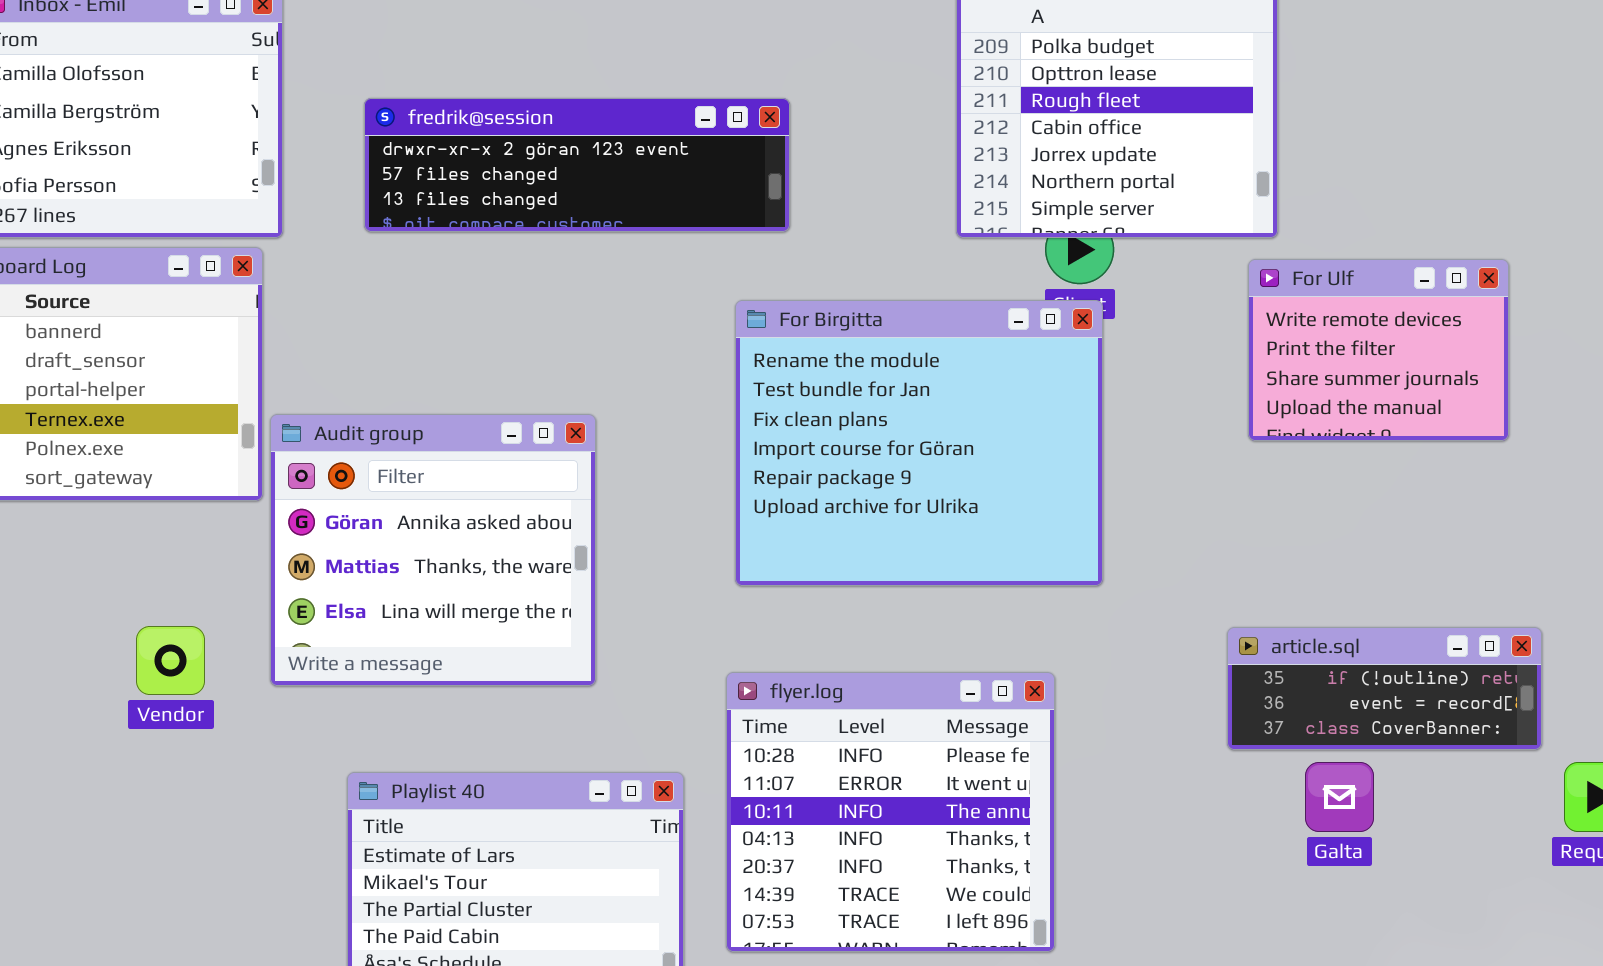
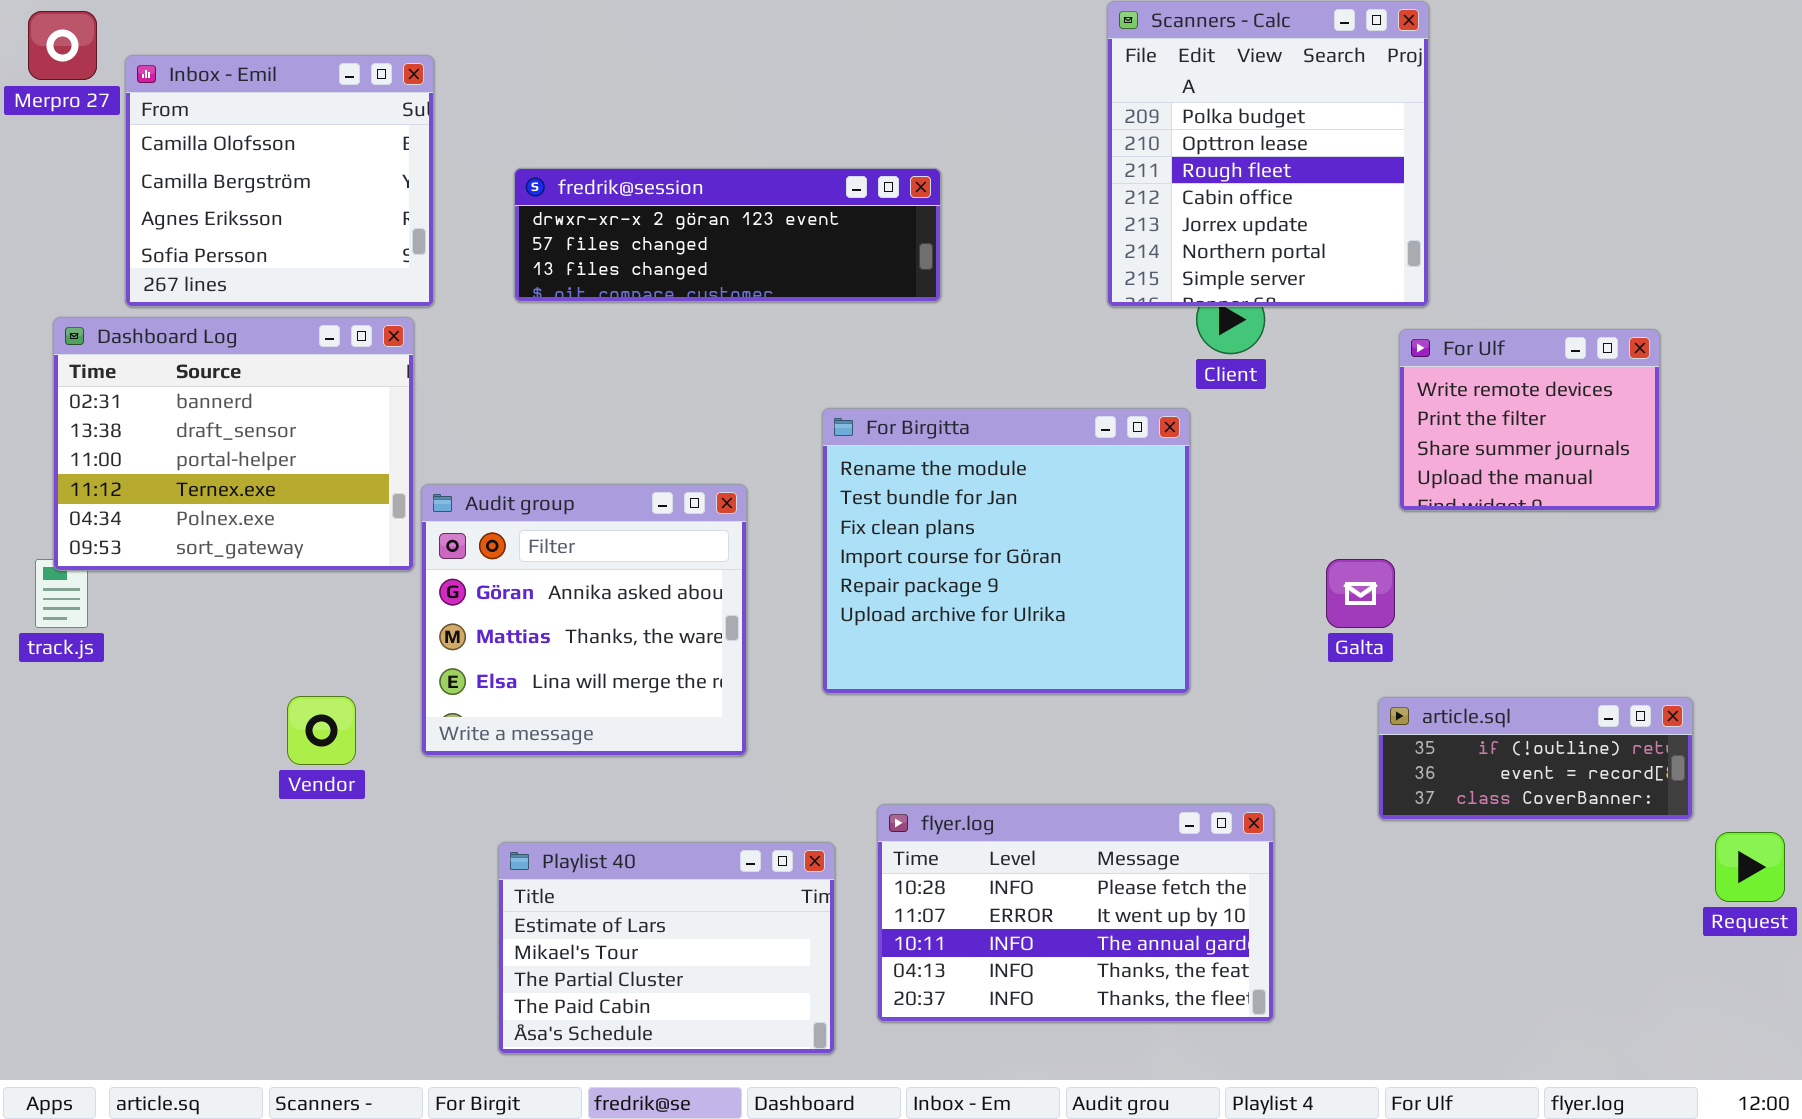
For Birgitta: [735,300,1103,586] -> [822,408,1190,694], moved
flyer.log: [726,672,1055,952] -> [877,804,1274,1022], resized
Galta: [1305,762,1374,832] -> [1326,559,1395,628], moved

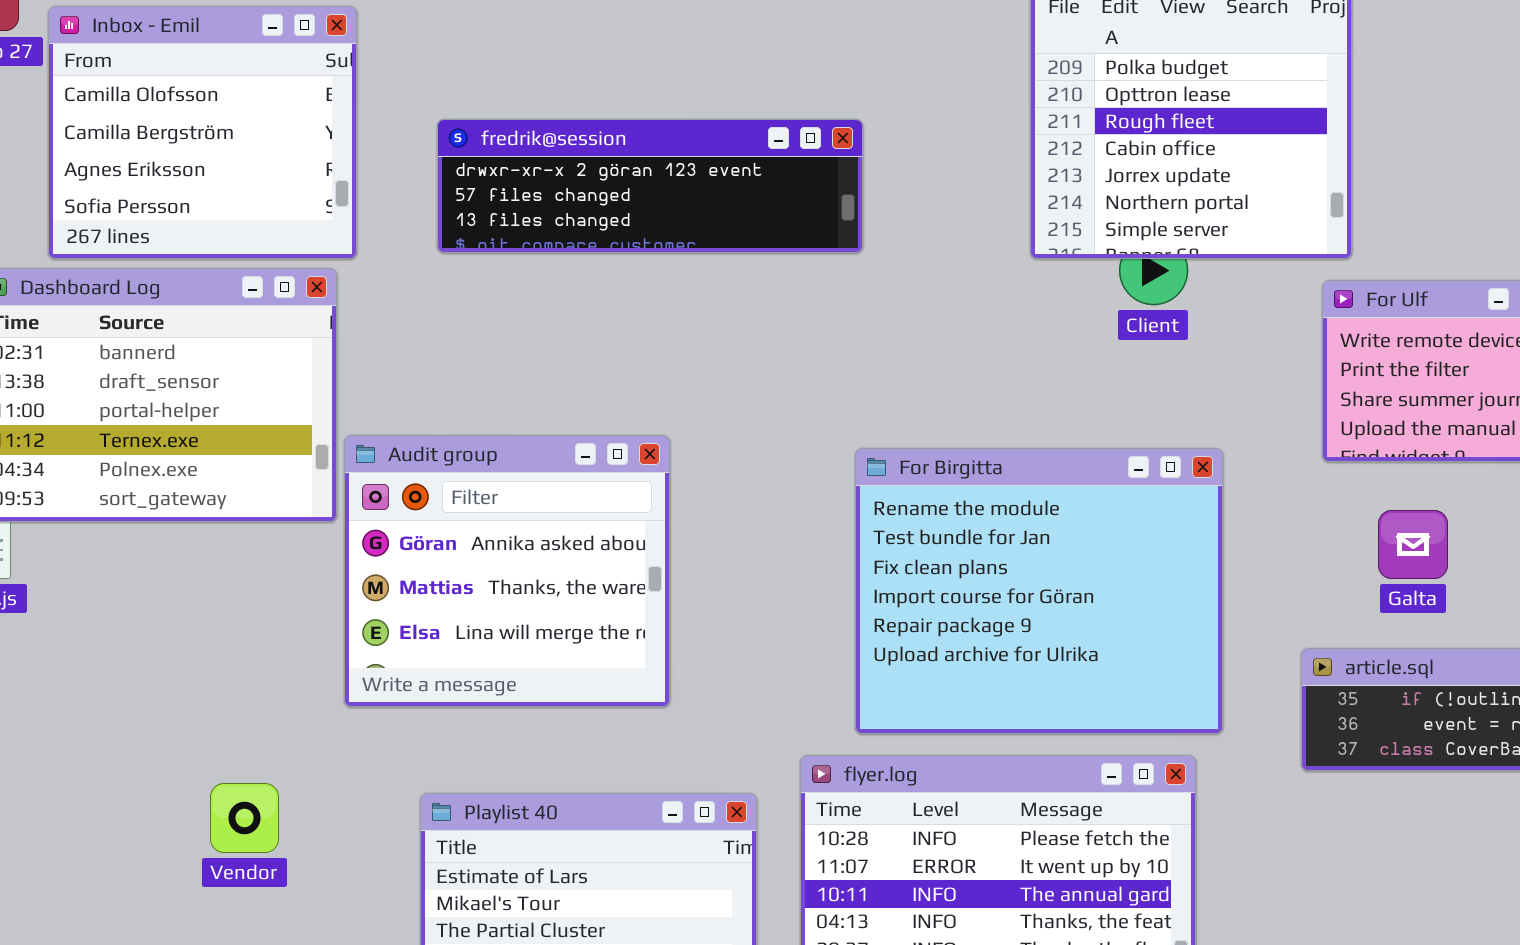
For Birgitta: [822,408,1190,694] -> [855,448,1223,734], moved
Galta: [1326,559,1395,628] -> [1378,510,1448,579], moved
Vendor: [287,696,356,765] -> [210,783,279,853], moved

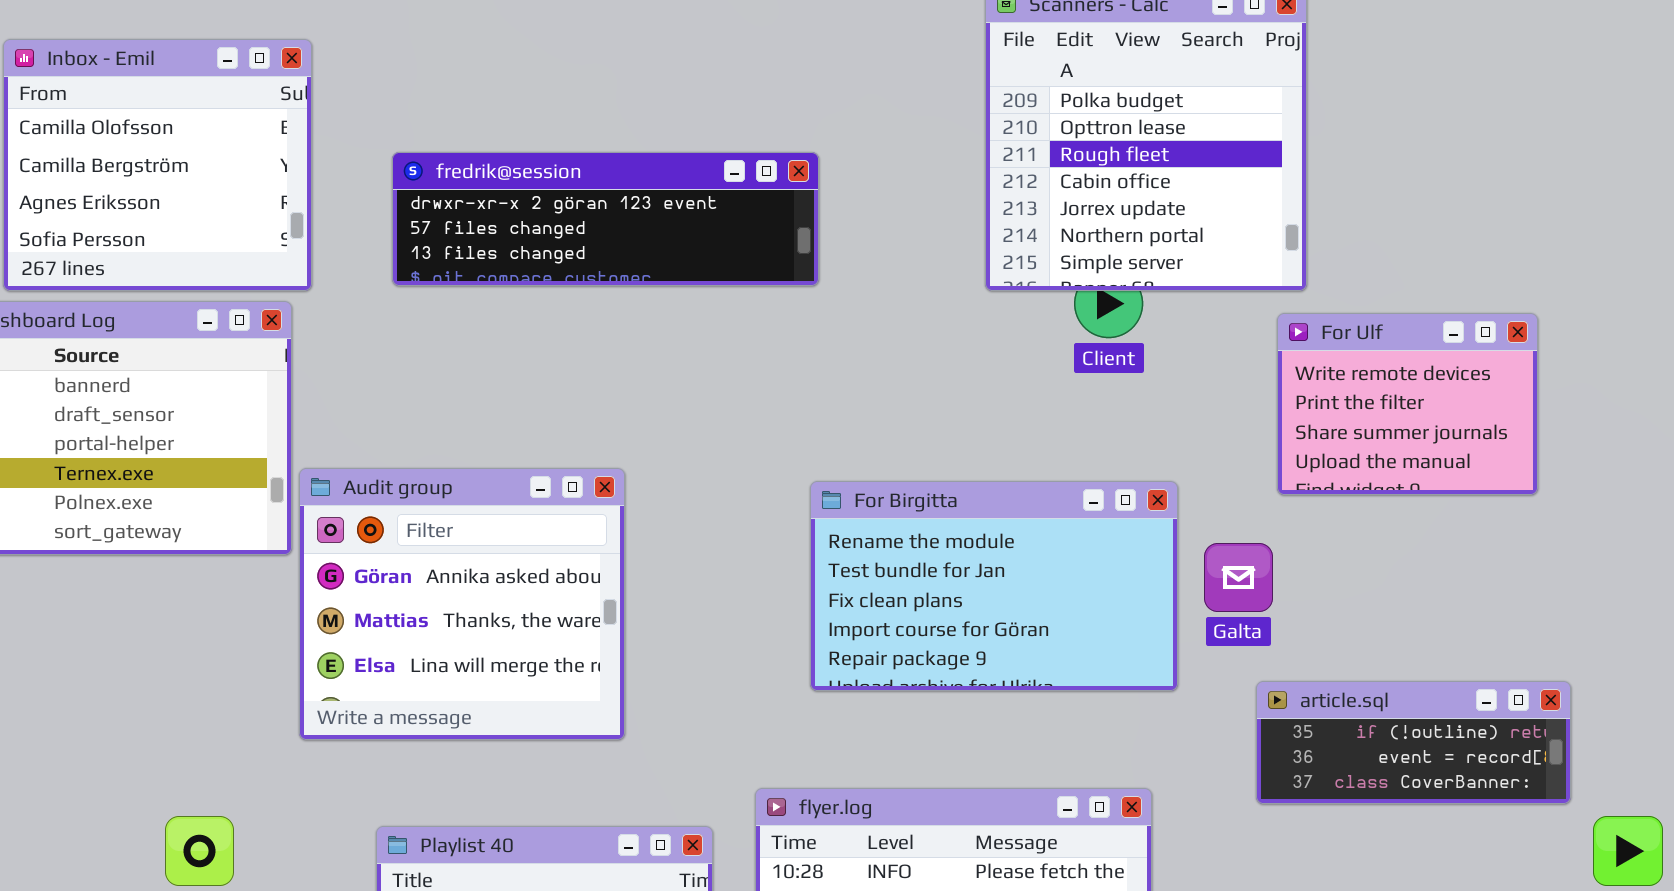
For Birgitta: [855,448,1223,734] -> [810,481,1178,691], resized
Galta: [1378,510,1448,579] -> [1204,543,1273,612], moved

